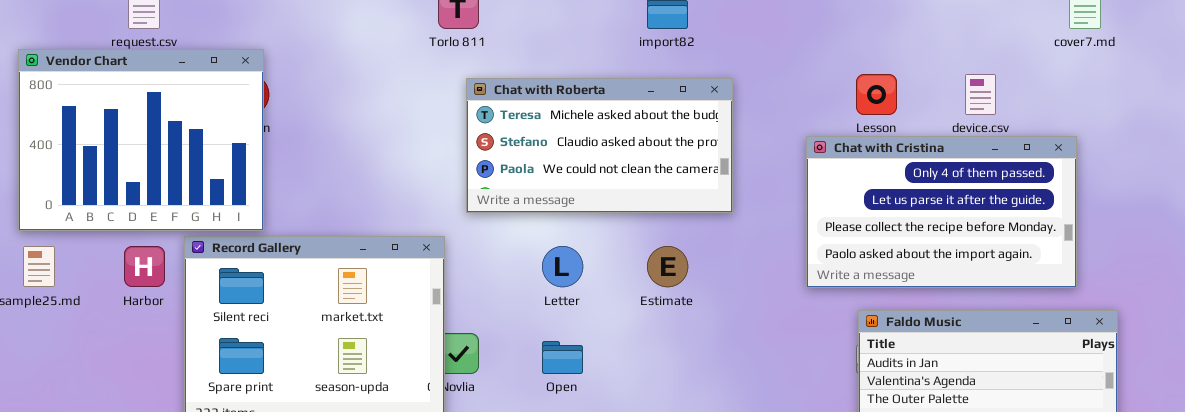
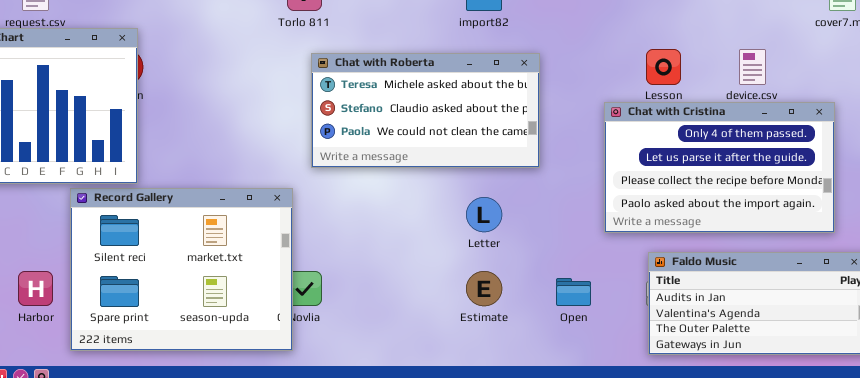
Harbor: [124,246,165,287] -> [18,271,53,306], moved
Letter: [542,246,583,287] -> [466,197,502,232], moved
Estimate: [647,246,688,287] -> [466,271,502,306], moved
Open: [542,341,583,374] -> [556,278,591,306], moved

